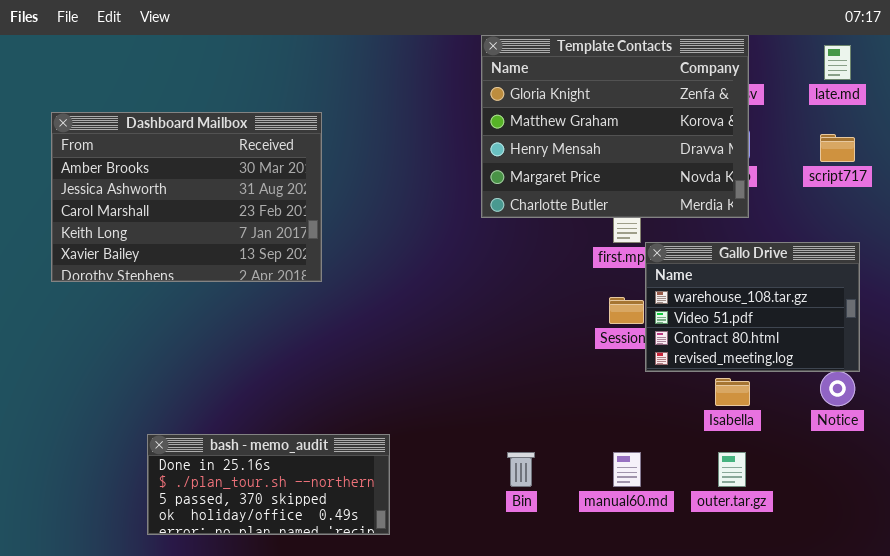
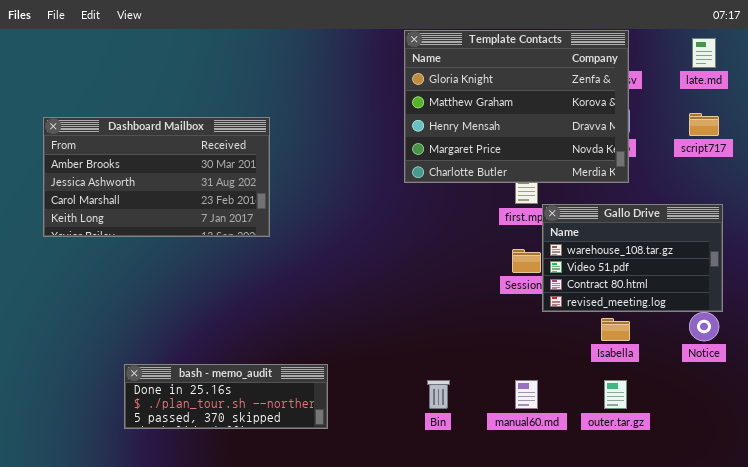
Dashboard Mailbox: [51,112,322,282] -> [43,117,270,237], resized
bash - memo_audit: [147,434,390,535] -> [124,364,328,429], resized

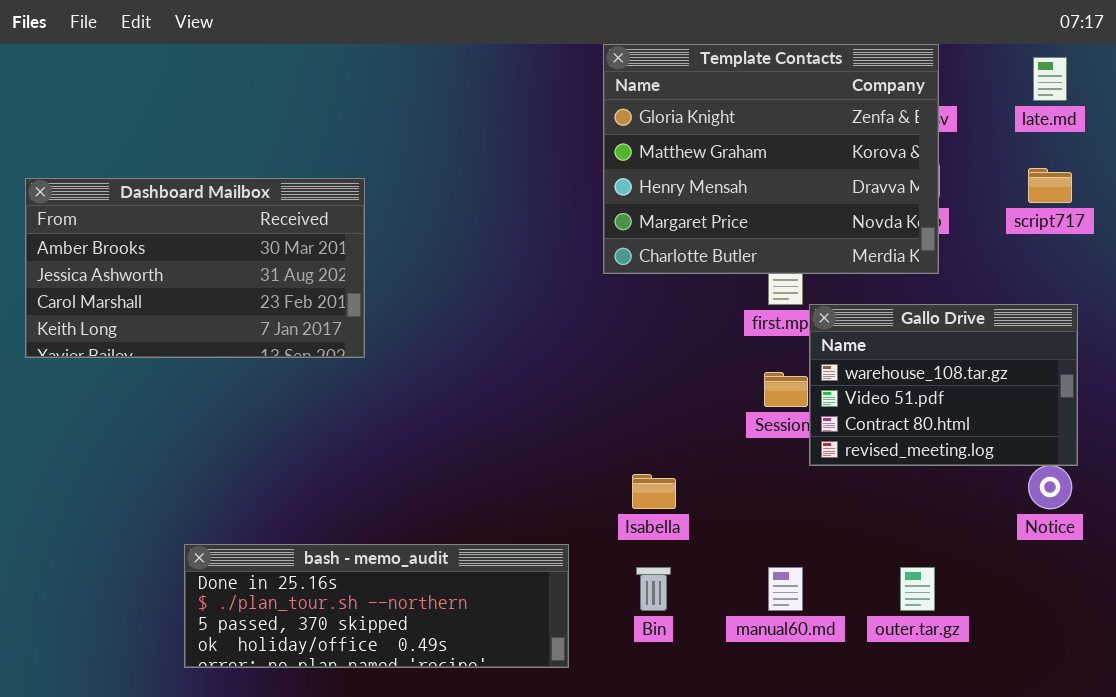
Dashboard Mailbox: [43,117,270,237] -> [25,178,365,358], moved
Isabella: [601,318,630,341] -> [632,474,676,509], moved
bash - memo_audit: [124,364,328,429] -> [184,544,569,668], resized

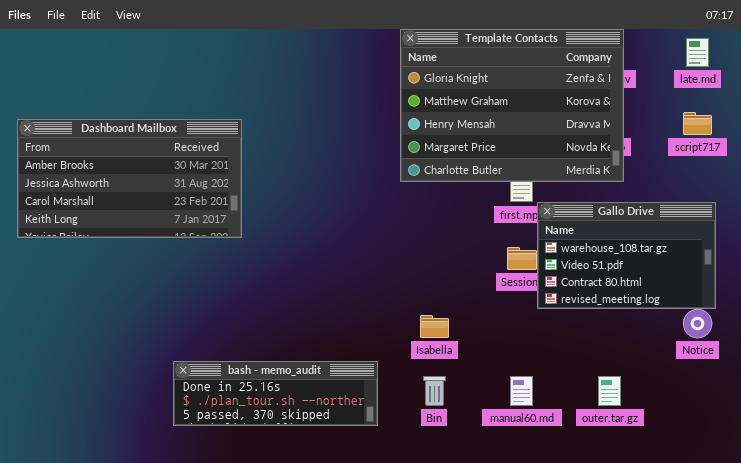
bash - memo_audit: [184,544,569,668] -> [173,361,378,426], resized

